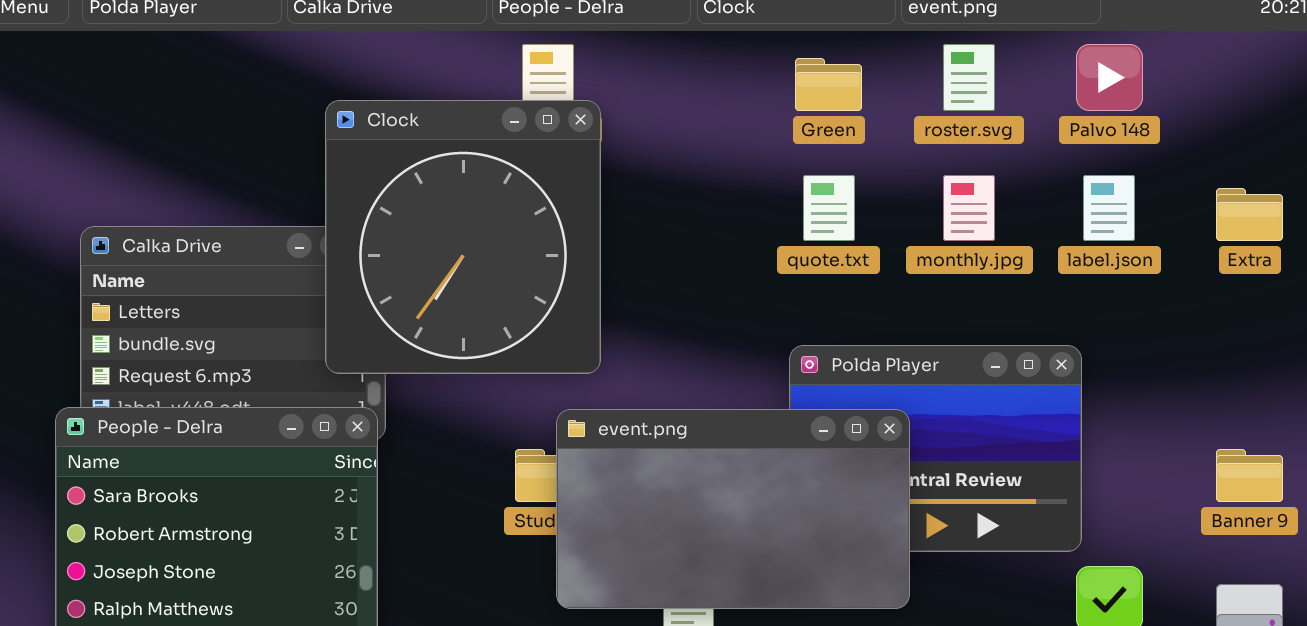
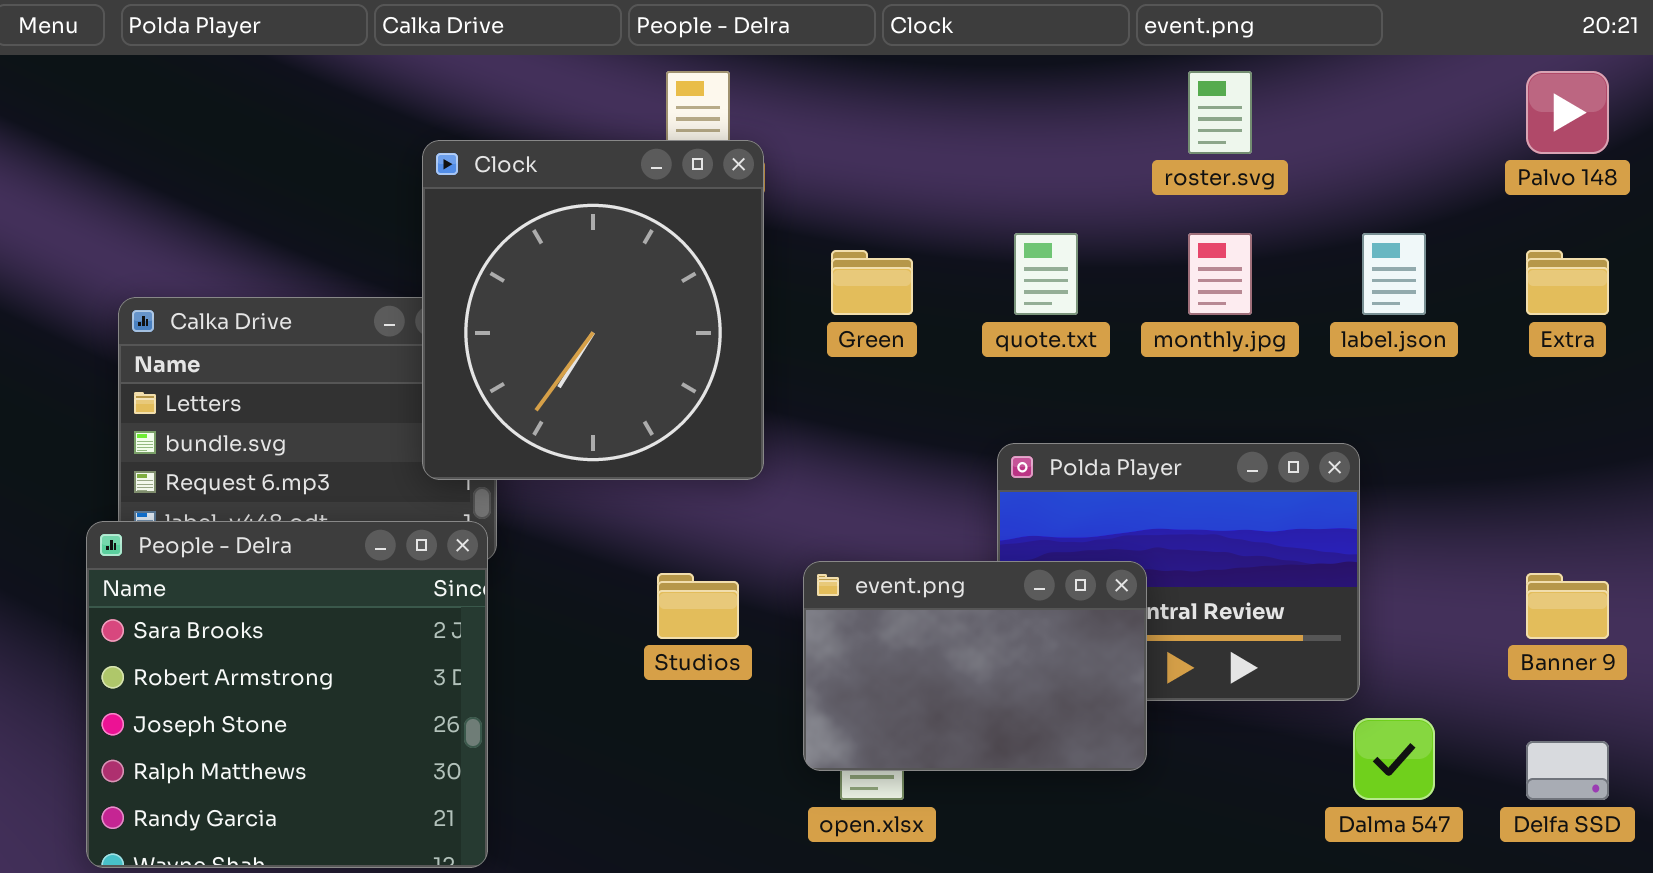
Palvo 148: [1076,44,1143,111] -> [1526,71,1609,154], moved
Green: [795,58,862,111] -> [831,250,913,315], moved
event.png: [556,409,910,609] -> [803,561,1147,771], resized

